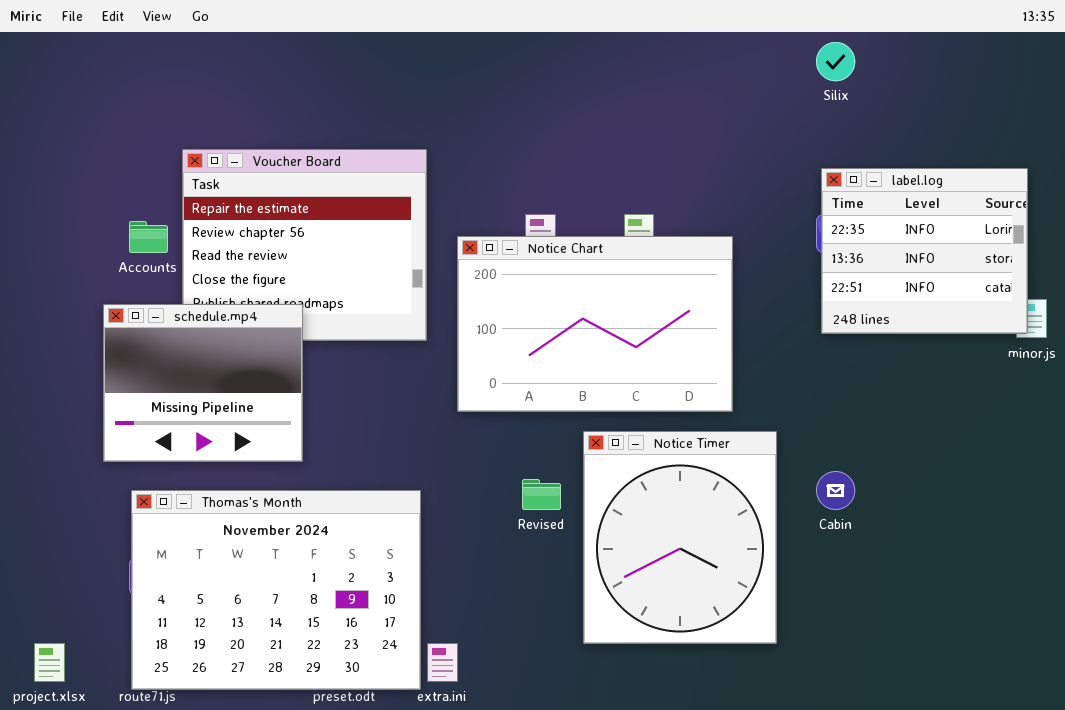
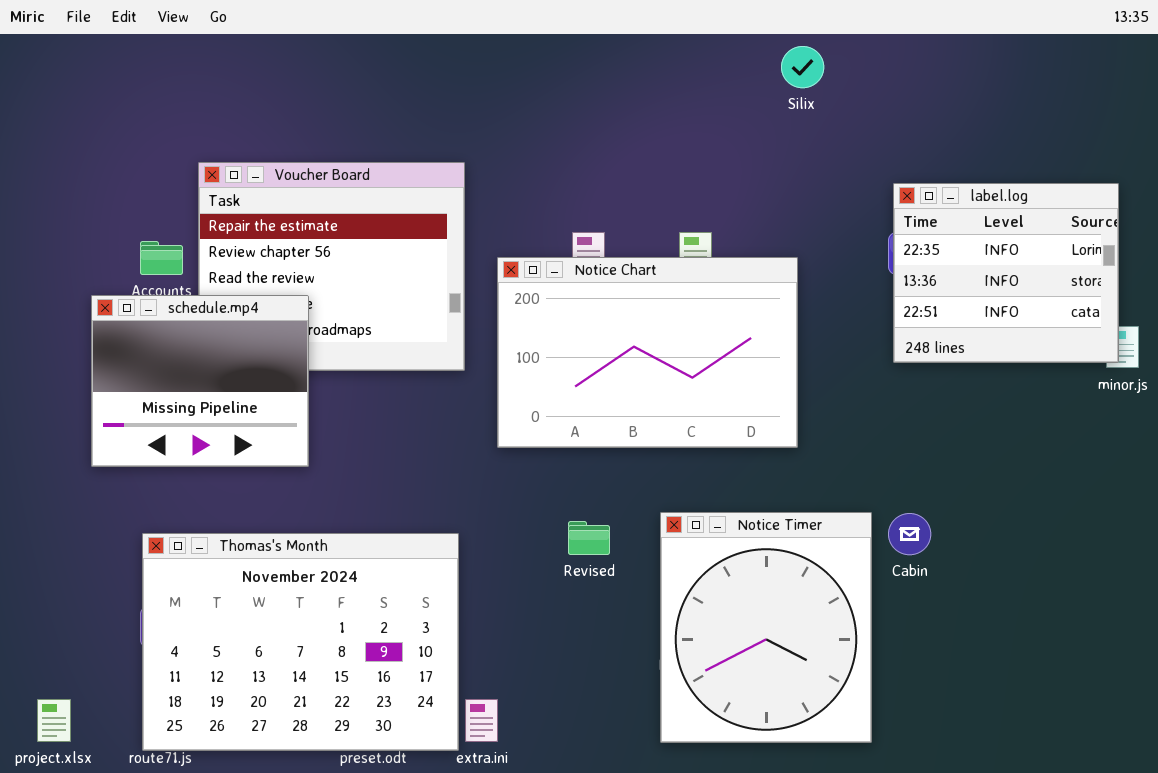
Silix: [816,42,855,81] -> [781,46,824,88], moved
schedule.mp4: [103,304,303,462] -> [91,295,309,467], moved
Notice Timer: [583,431,777,644] -> [660,512,872,743], moved

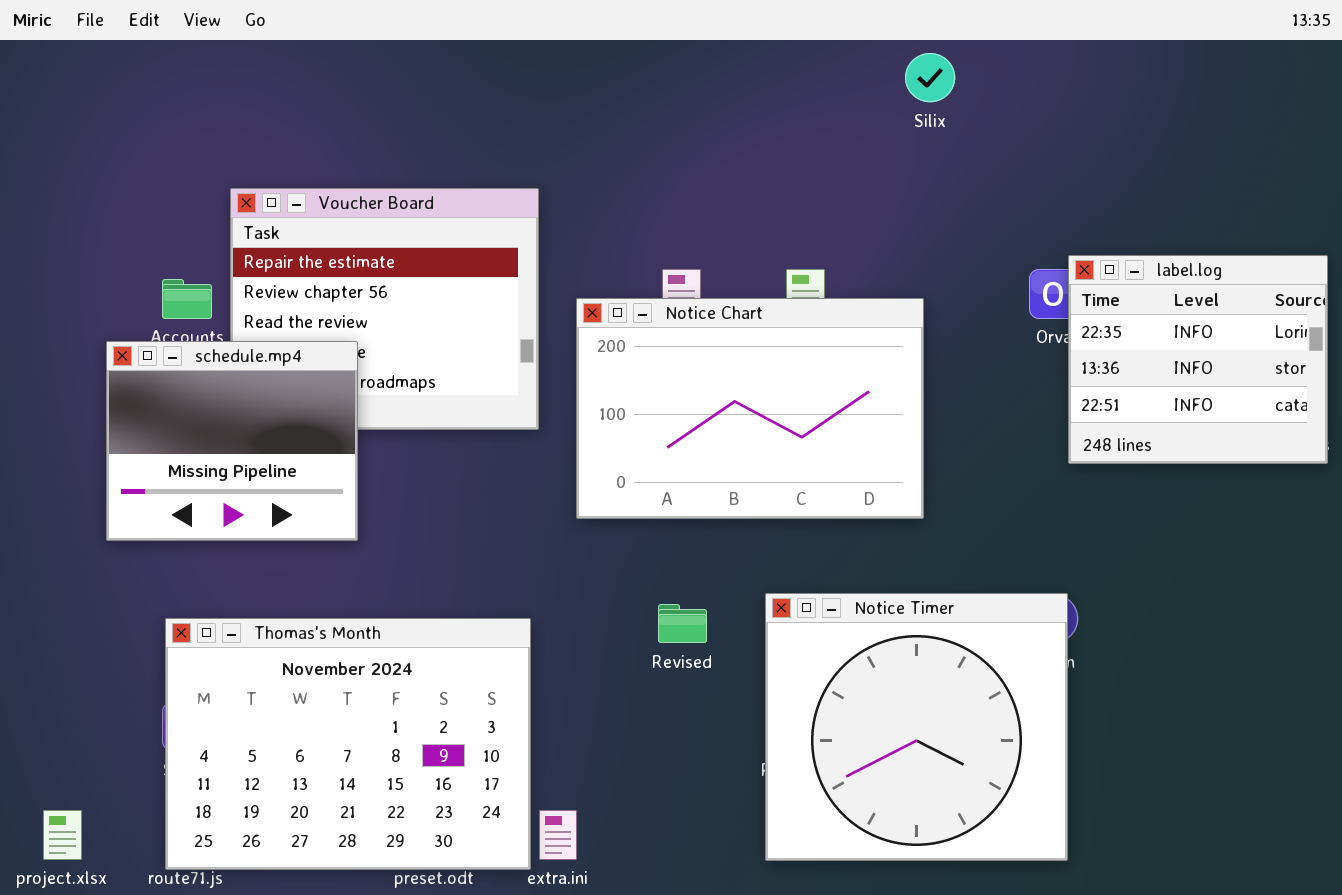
label.log: [893,183,1119,363] -> [1068,255,1328,464], moved
Notice Timer: [660,512,872,743] -> [765,593,1068,861], resized

